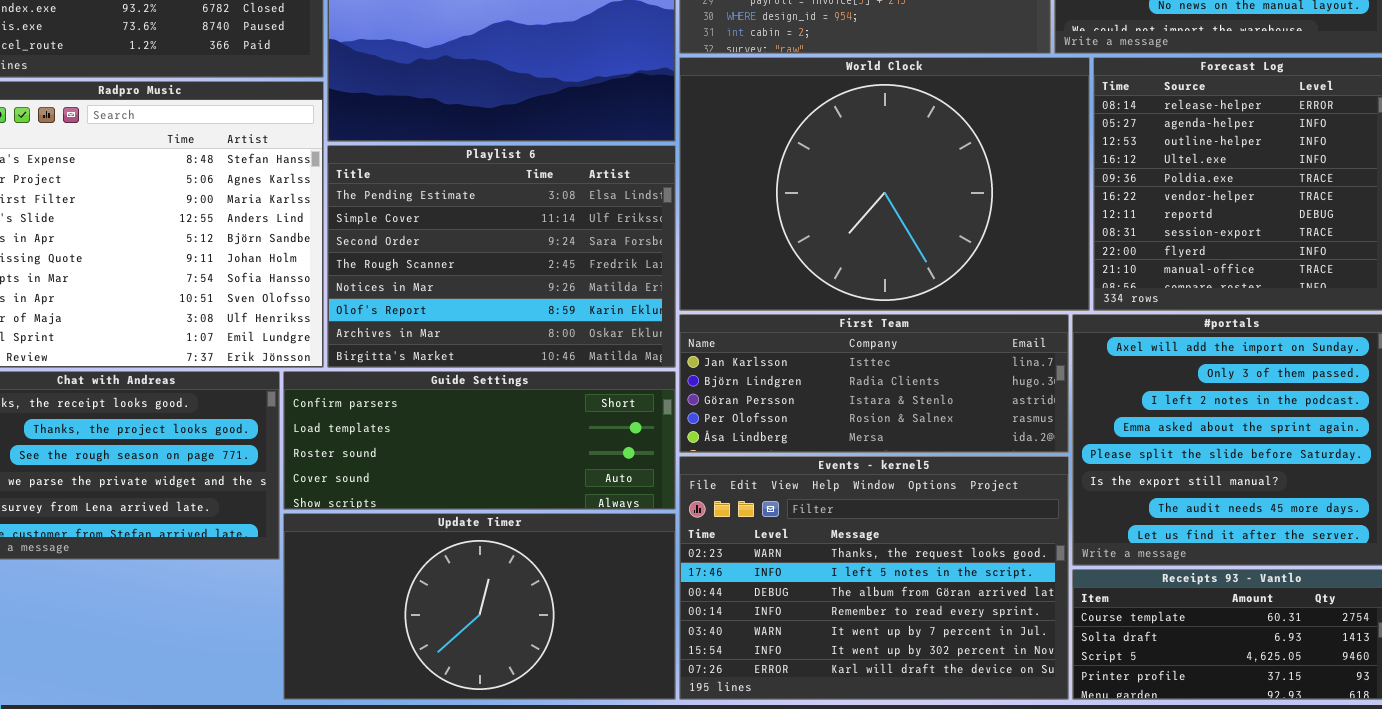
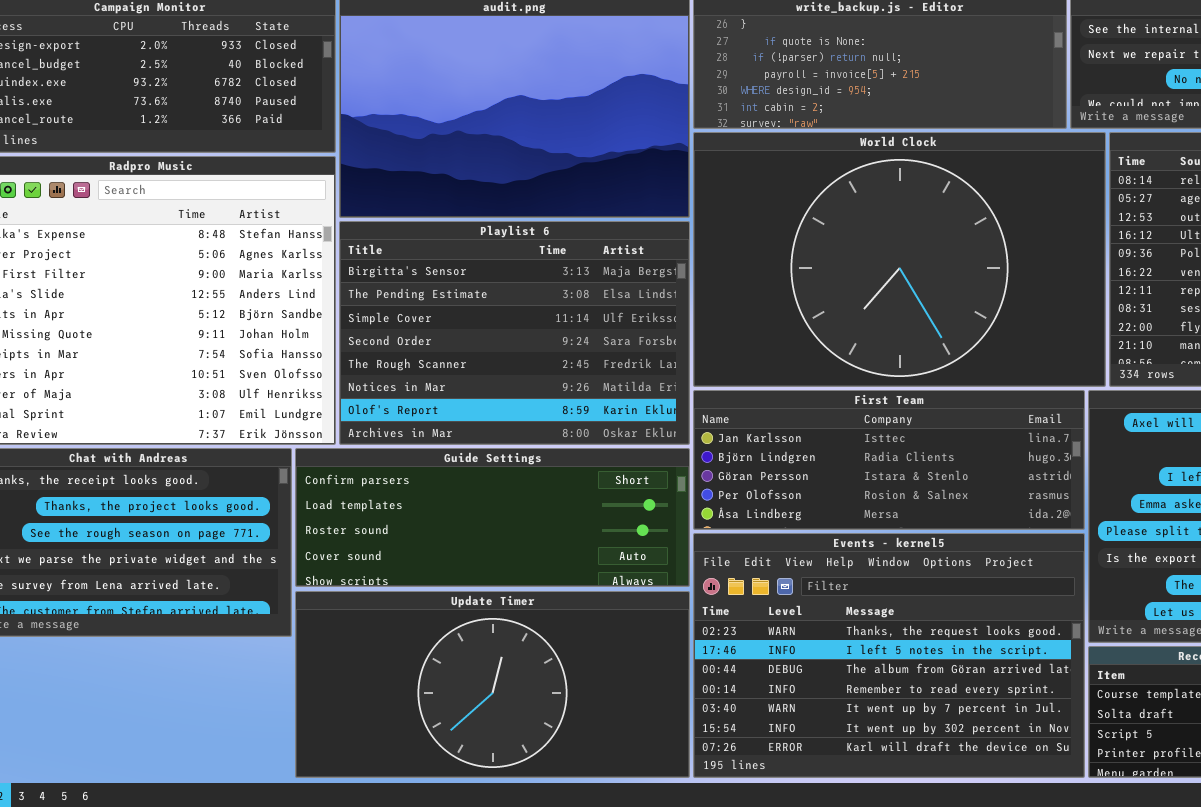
Playlist 6: [327,145,676,368] -> [339,221,690,445], scrolled up 1 row

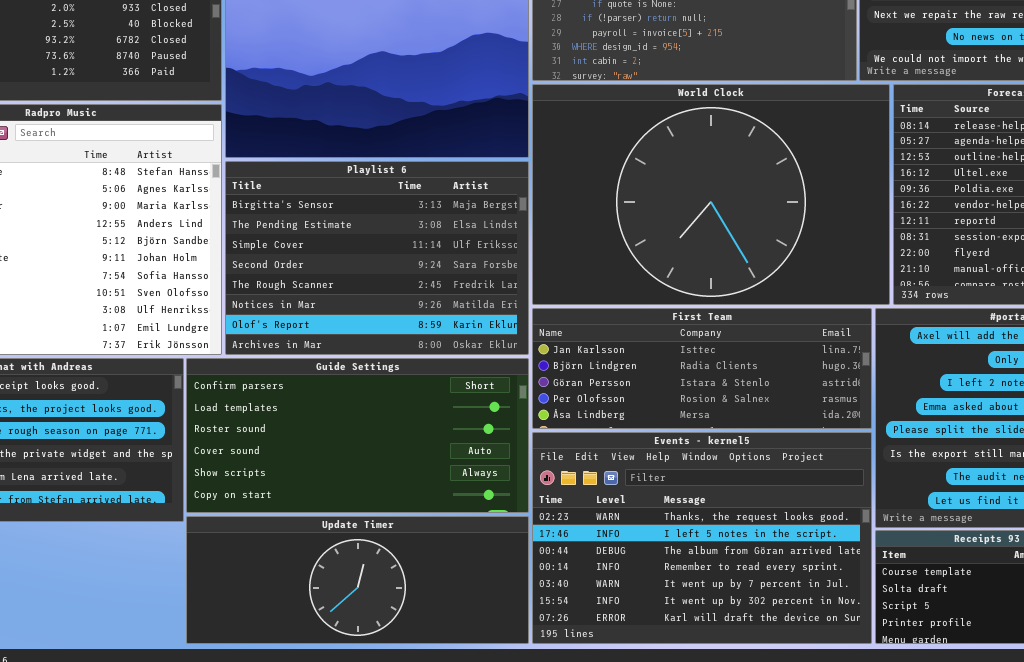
Guide Settings: [295,448,690,587] -> [186,358,529,513], resized
Update Timer: [295,591,690,778] -> [186,516,529,644], resized

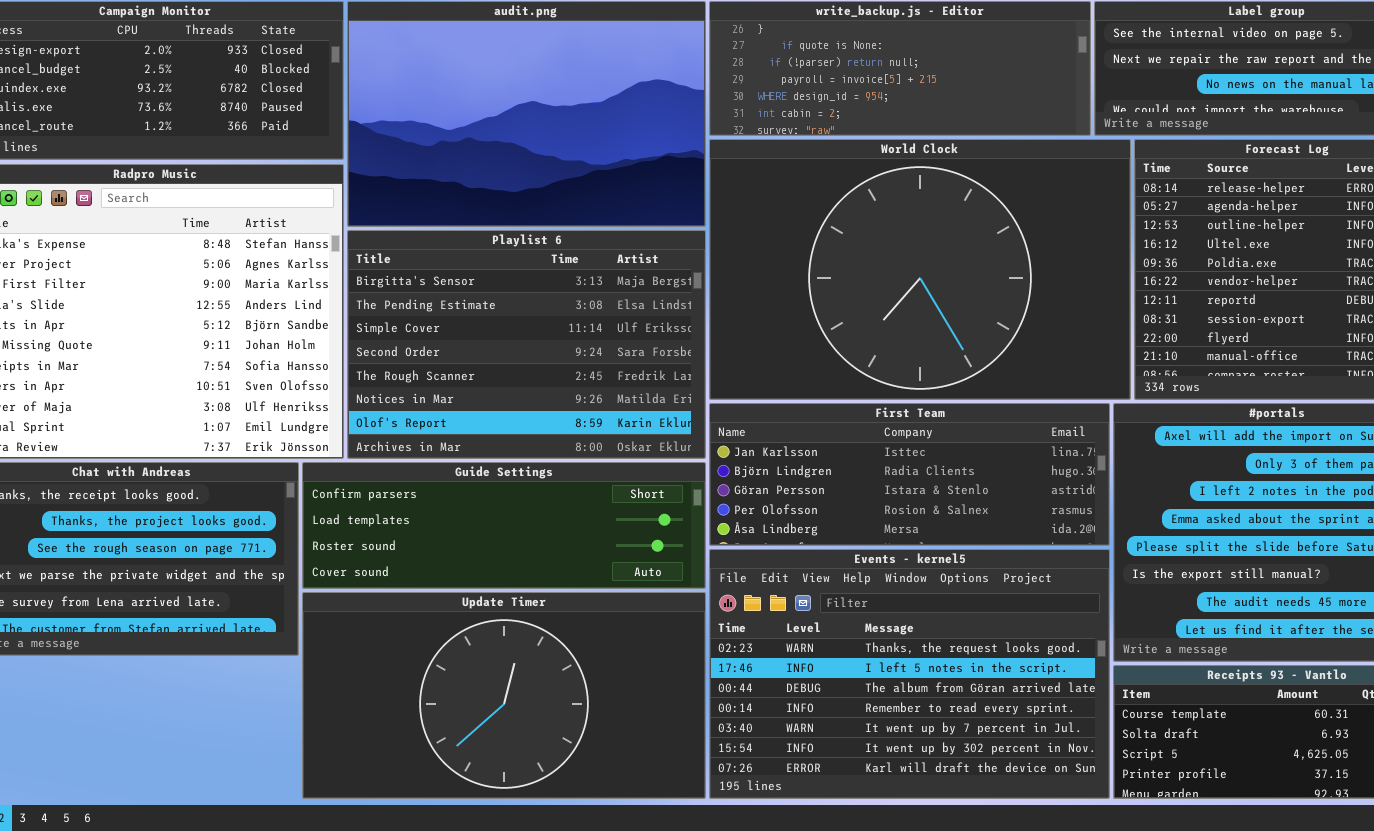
Guide Settings: [186,358,529,513] -> [302,462,706,589], resized
Update Timer: [186,516,529,644] -> [302,592,706,799], resized

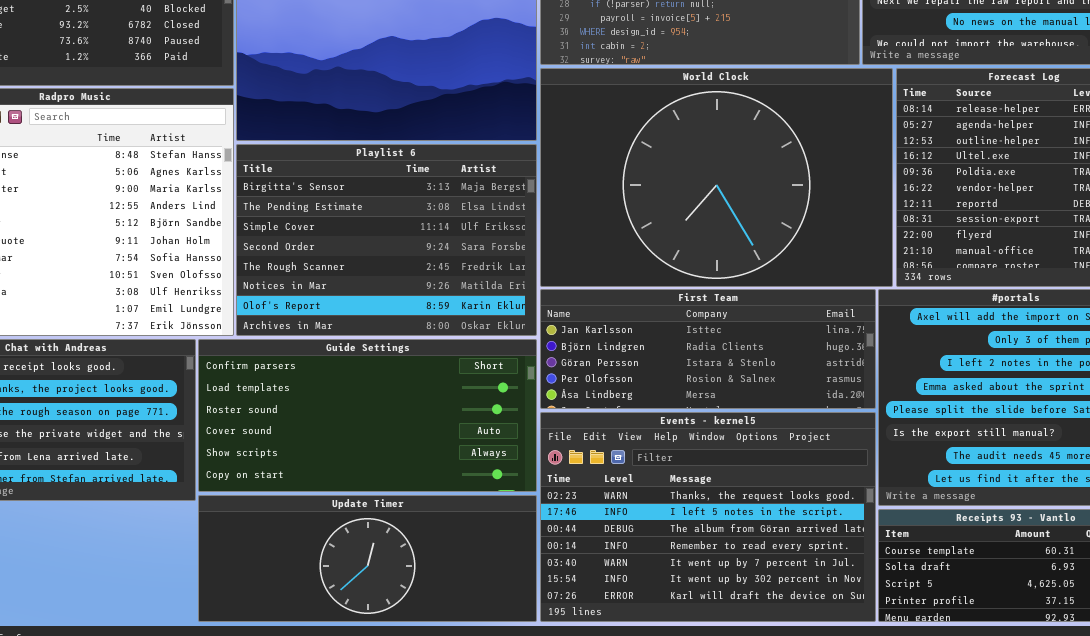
Guide Settings: [302,462,706,589] -> [198,339,537,492], resized
Update Timer: [302,592,706,799] -> [198,495,537,622], resized

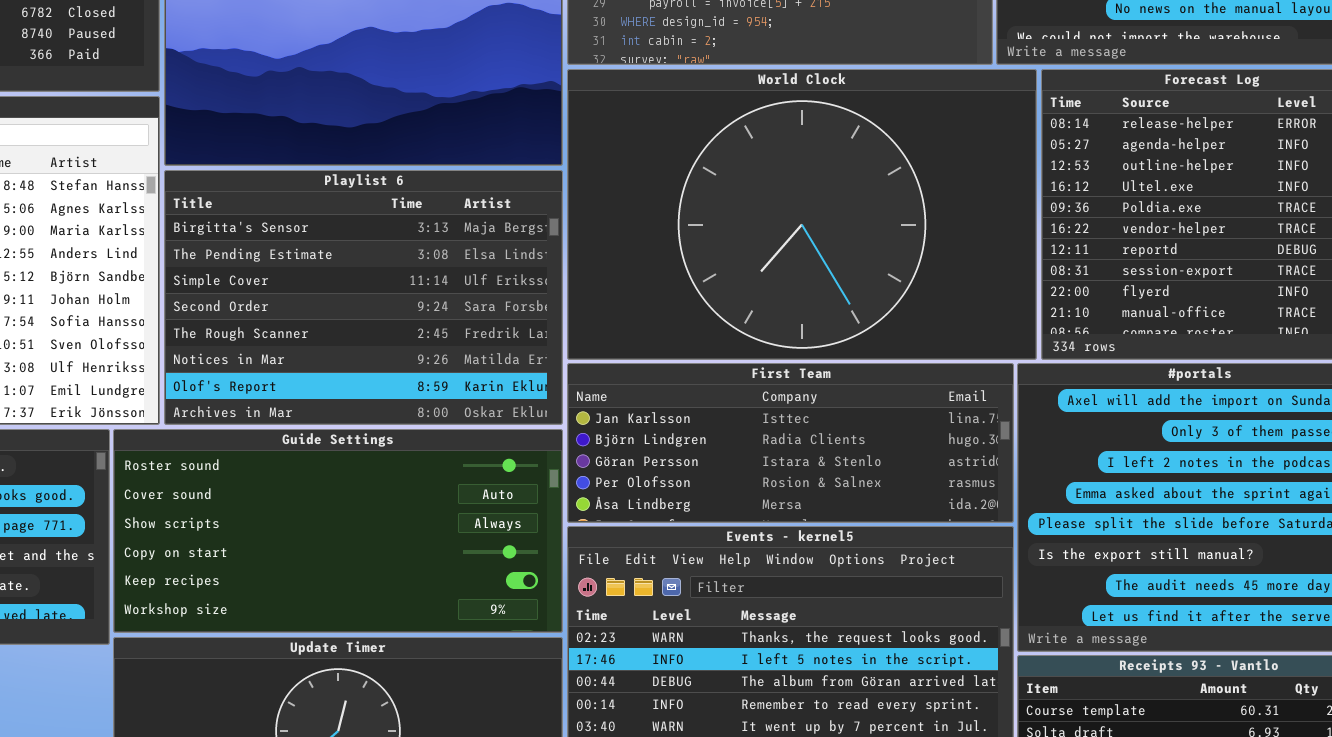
Guide Settings: [198,339,537,492] -> [113,429,563,633], scrolled down 2 rows

